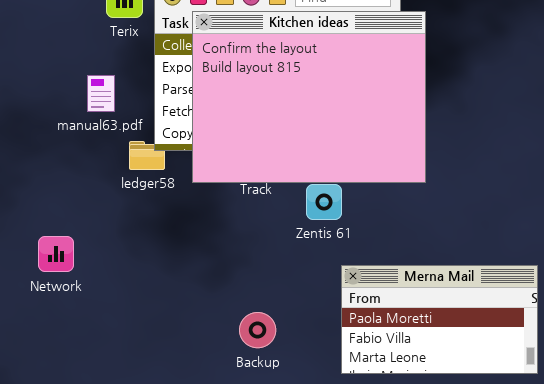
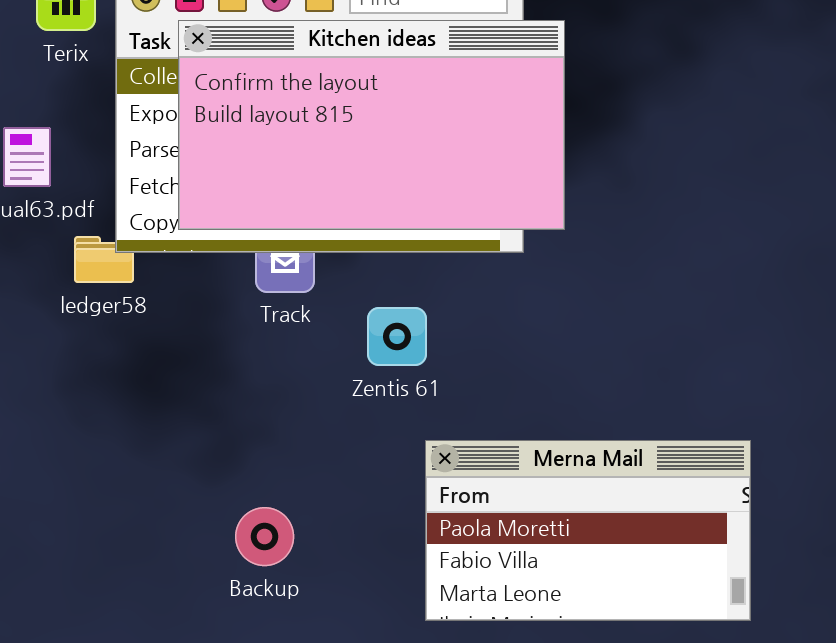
Kitchen ideas: [192,11,426,183] -> [178,20,565,230], resized
Backup: [239,312,276,348] -> [235,507,294,566], moved

